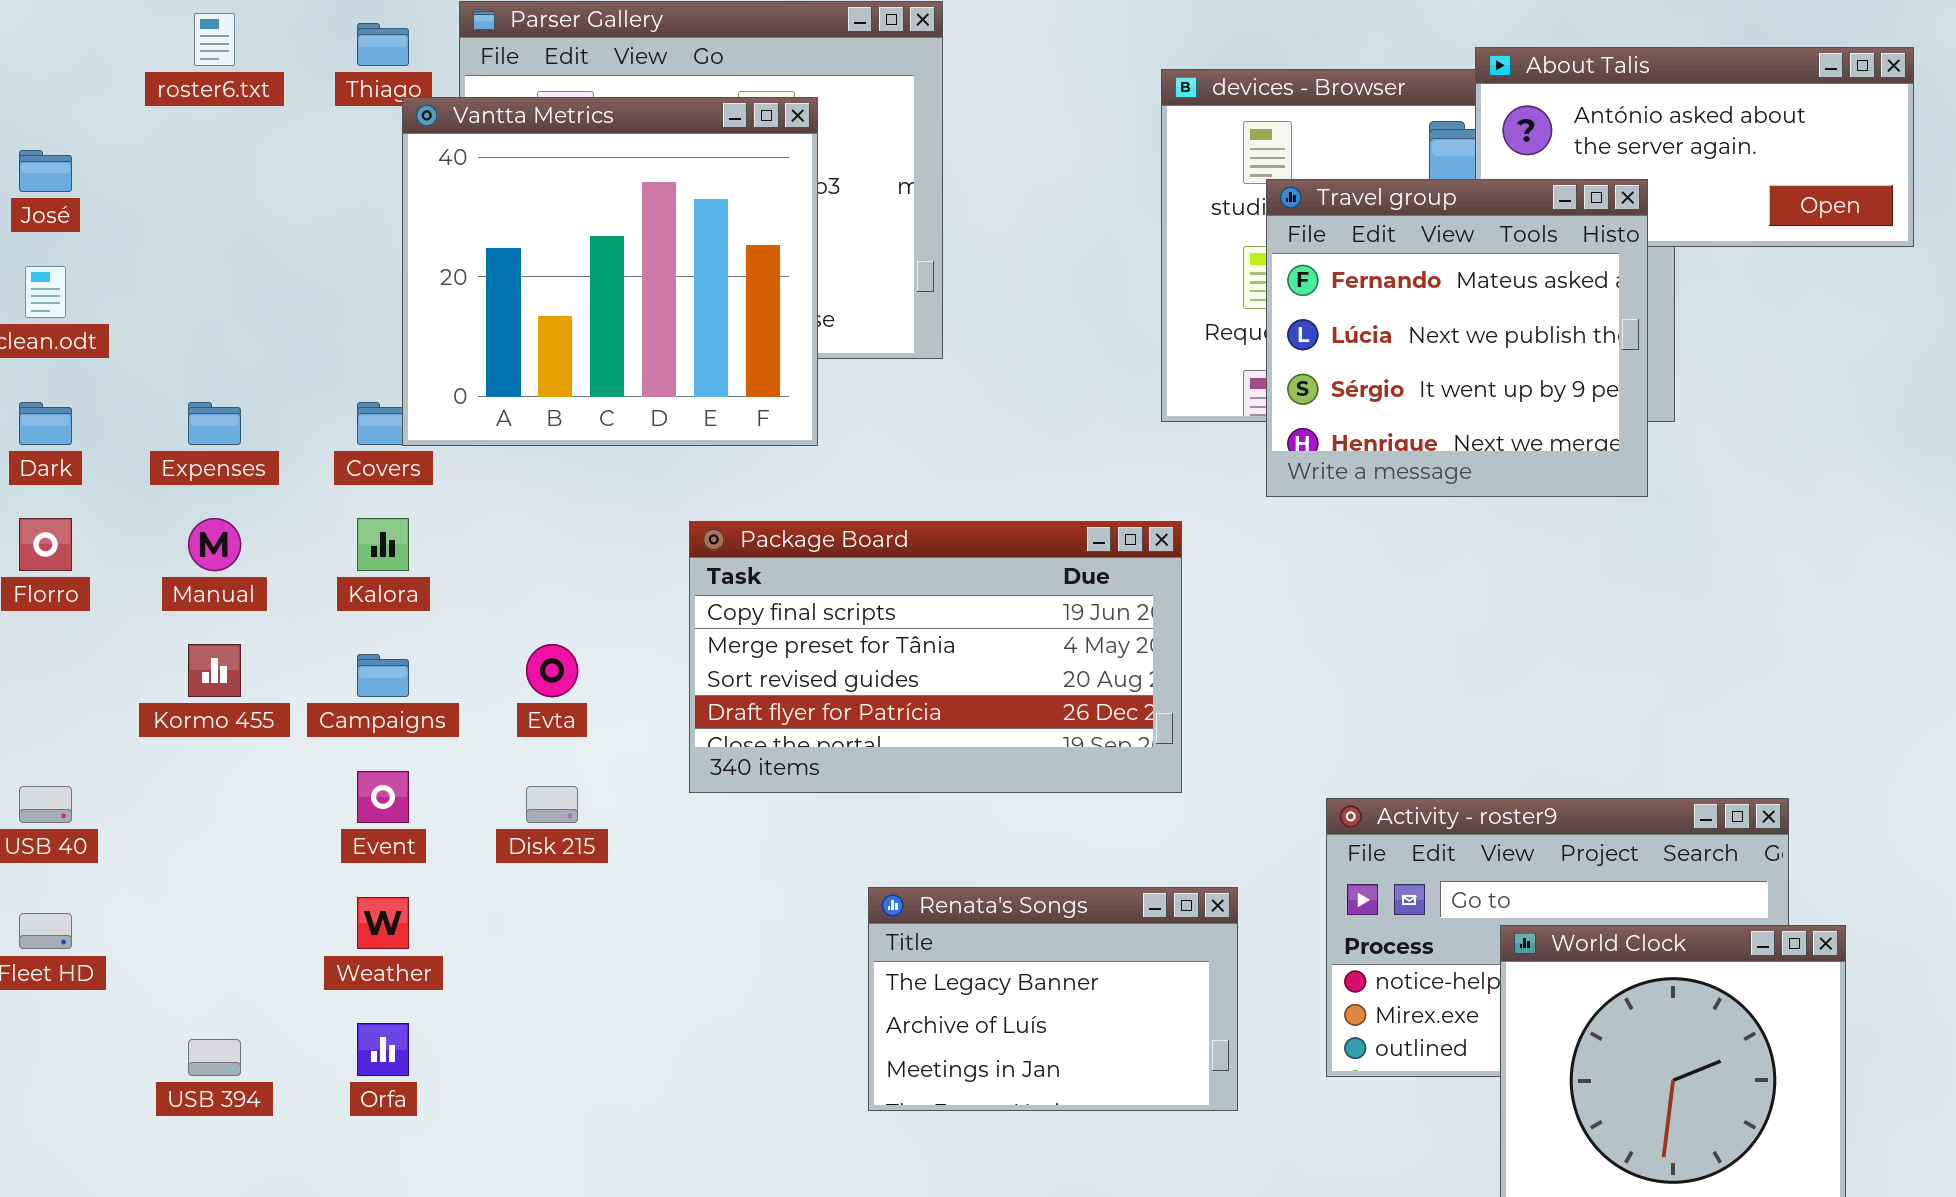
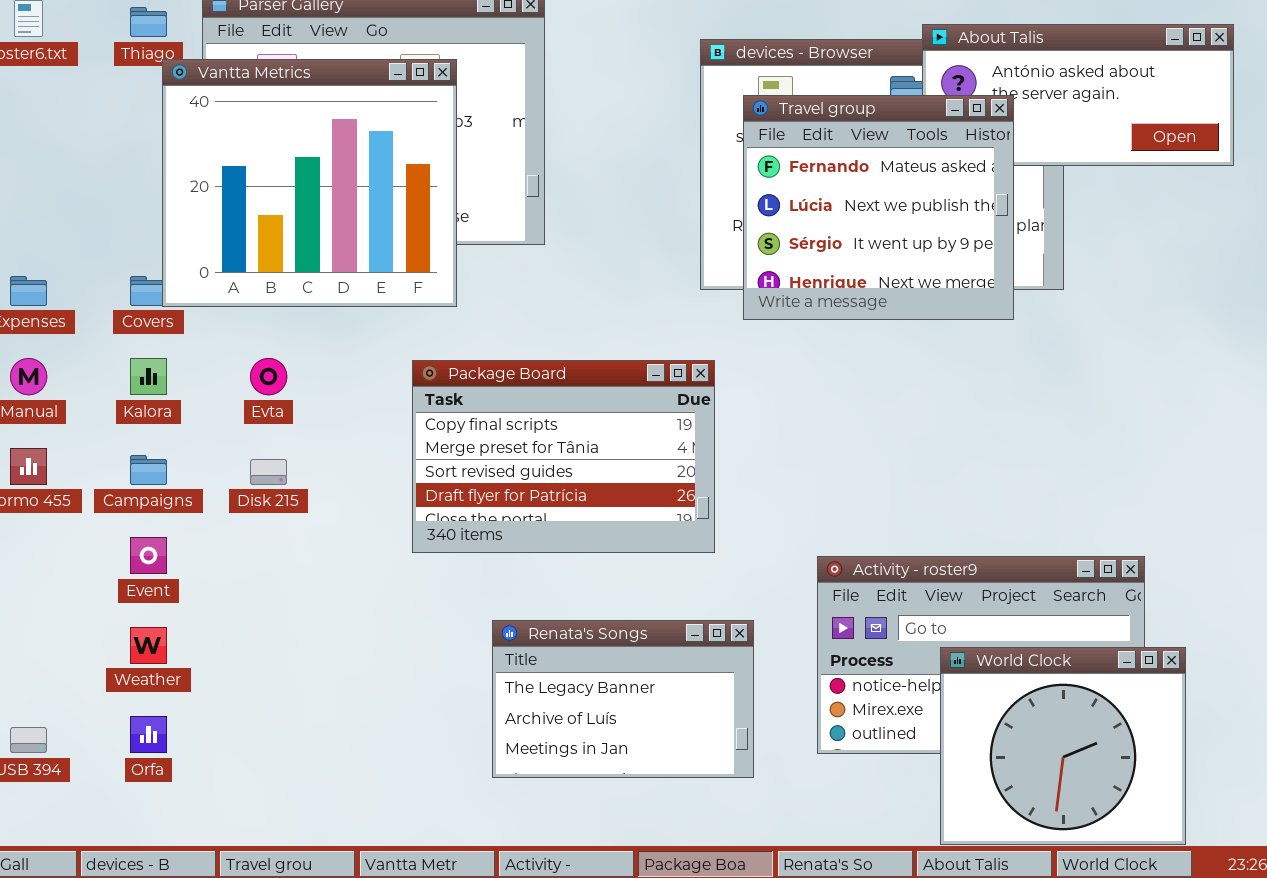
Travel group: [1266,179,1648,497] -> [743,95,1014,320], moved
Package Board: [689,521,1182,793] -> [412,360,715,553], resized
Evta: [526,644,578,697] -> [250,358,287,395], moved
Disk 215: [526,786,578,823] -> [250,459,287,485], moved

